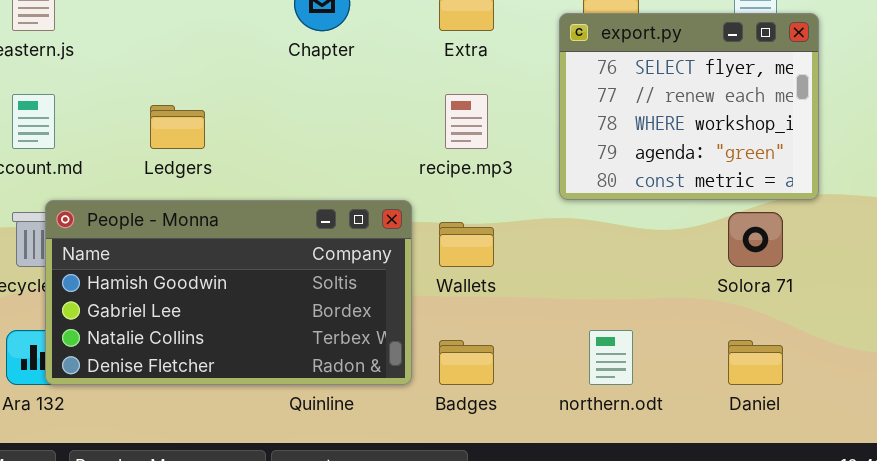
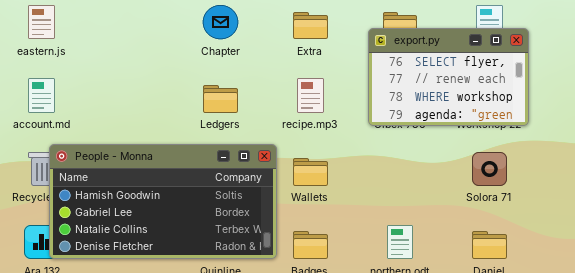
export.py: [559,13,819,200] -> [368,28,529,126], resized
Ledgers: [150,105,205,149] -> [203,85,238,113], moved

